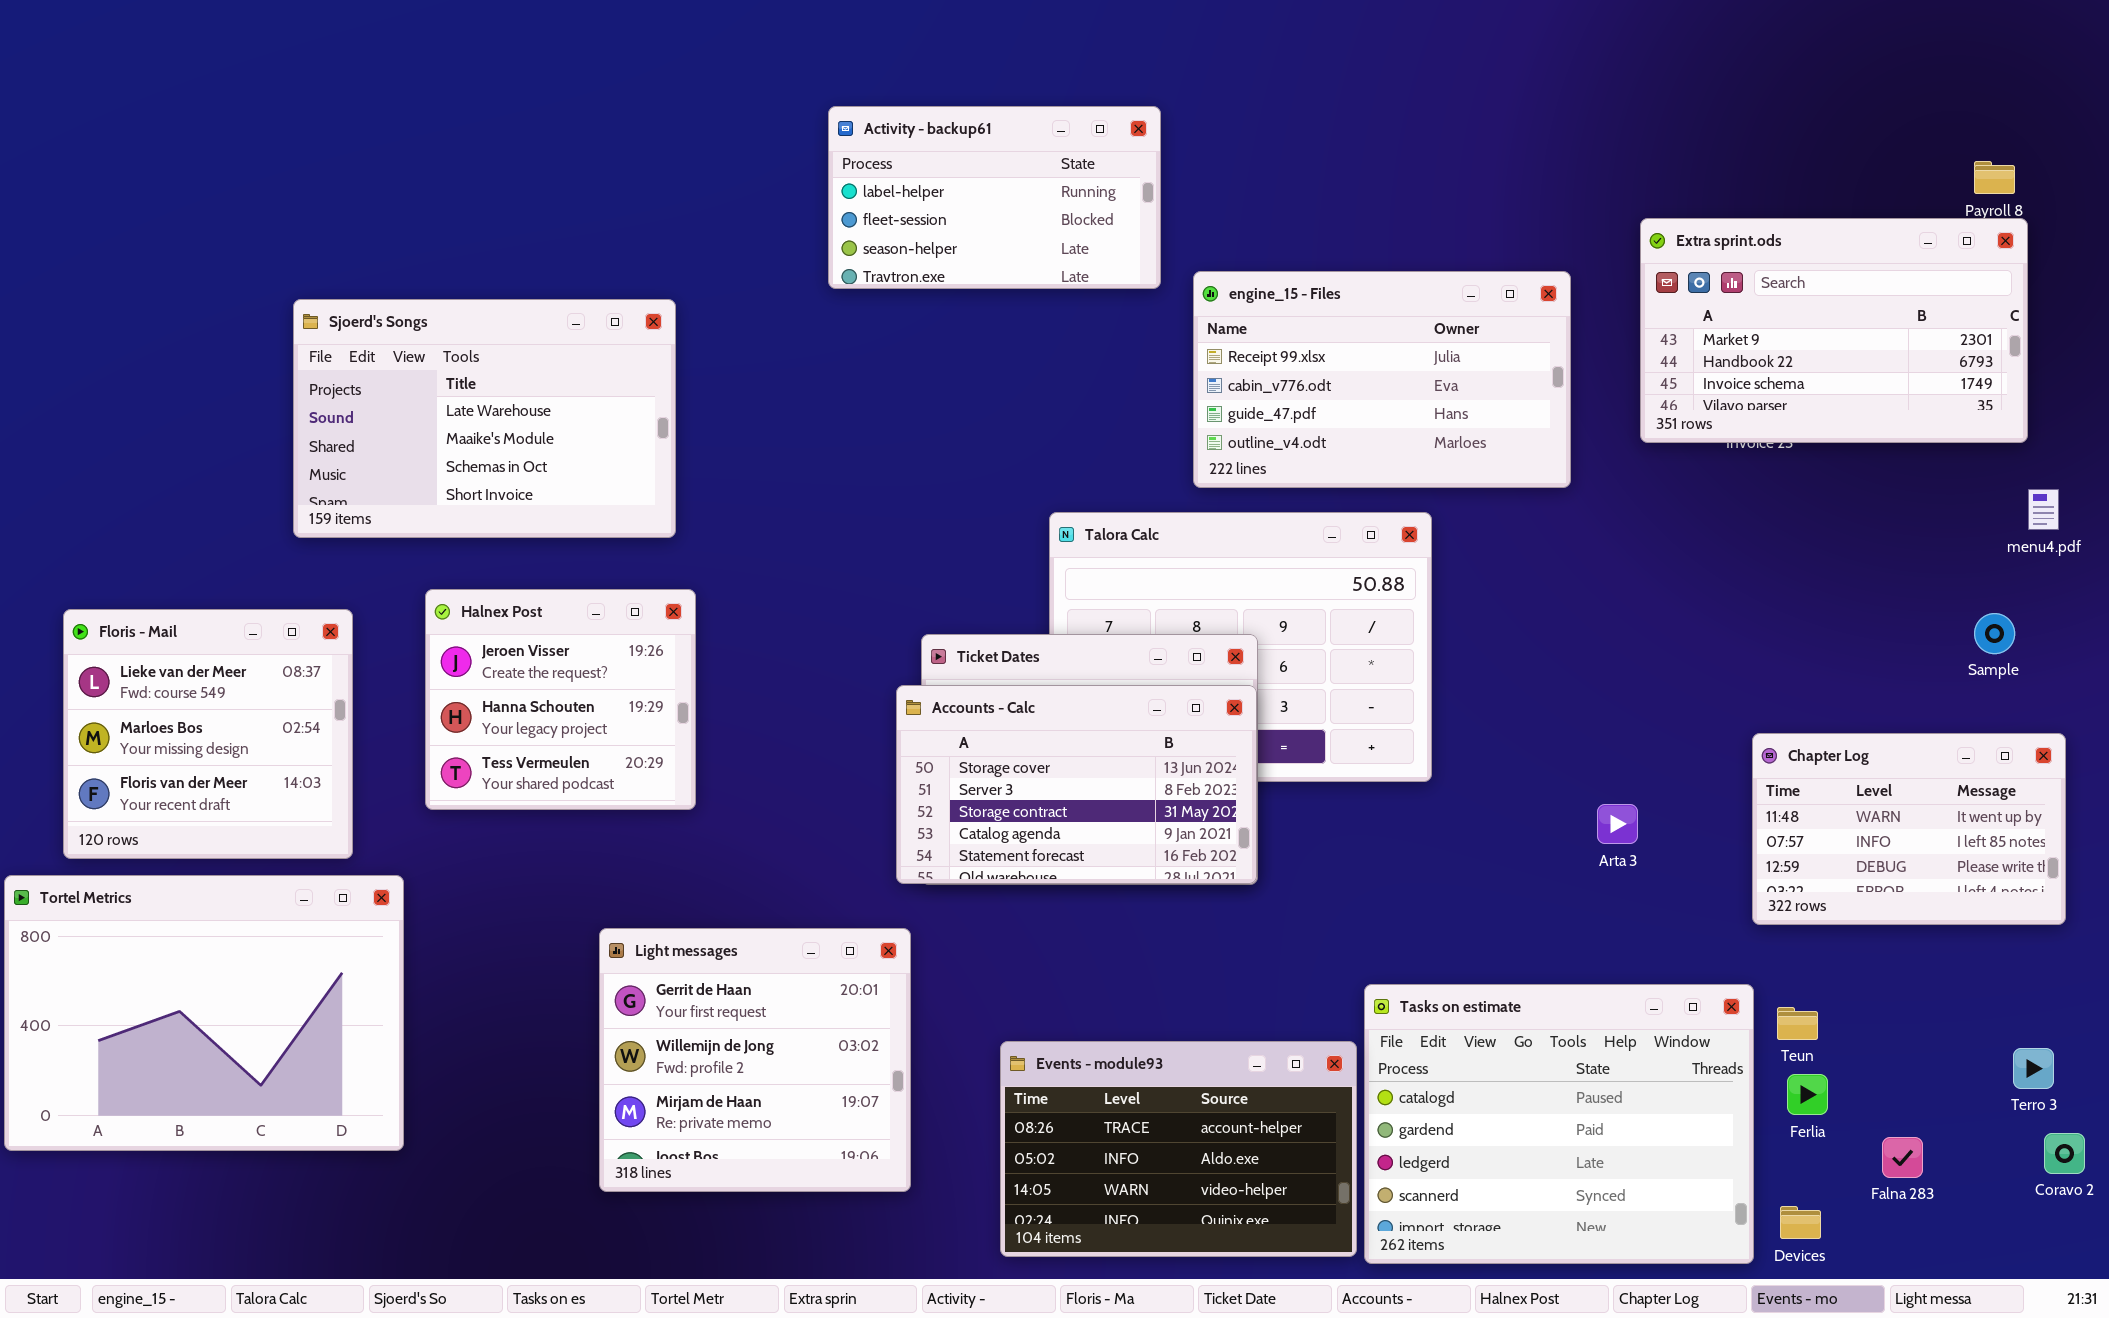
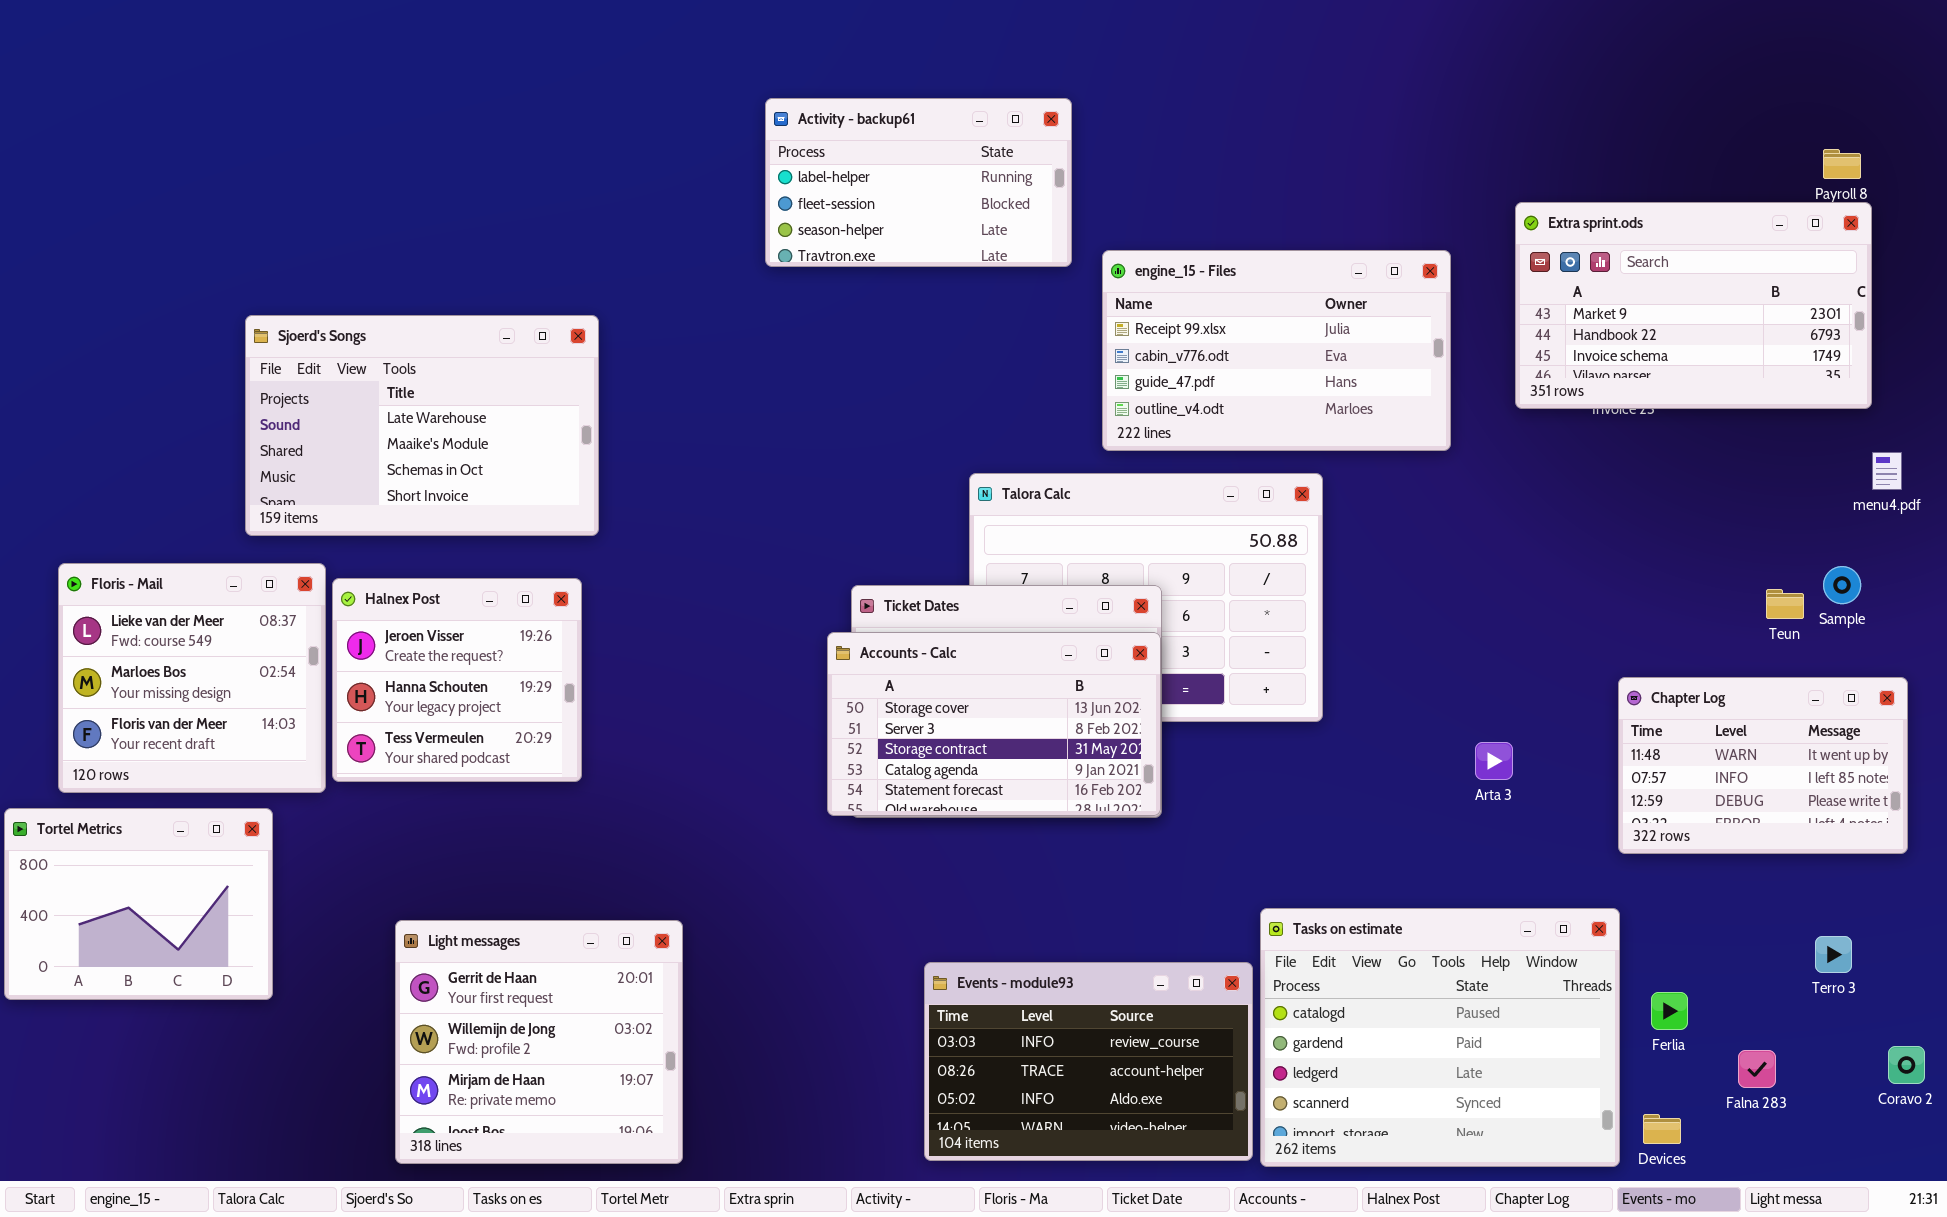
Sjoerd's Songs: [293,299,676,538] -> [245,315,599,536], moved
Halnex Post: [425,589,696,810] -> [332,578,582,782], moved
Tortel Metrics: [4,875,404,1151] -> [4,808,273,1000], resized
Light messages: [599,928,911,1192] -> [395,920,683,1164], moved
Teun: [1777,1007,1818,1040] -> [1766,589,1804,619], moved
Events - module93: [1000,1041,1357,1257] -> [924,962,1253,1161], scrolled up 1 row
Terro 3: [2013,1048,2054,1089] -> [1815,936,1852,973], moved

